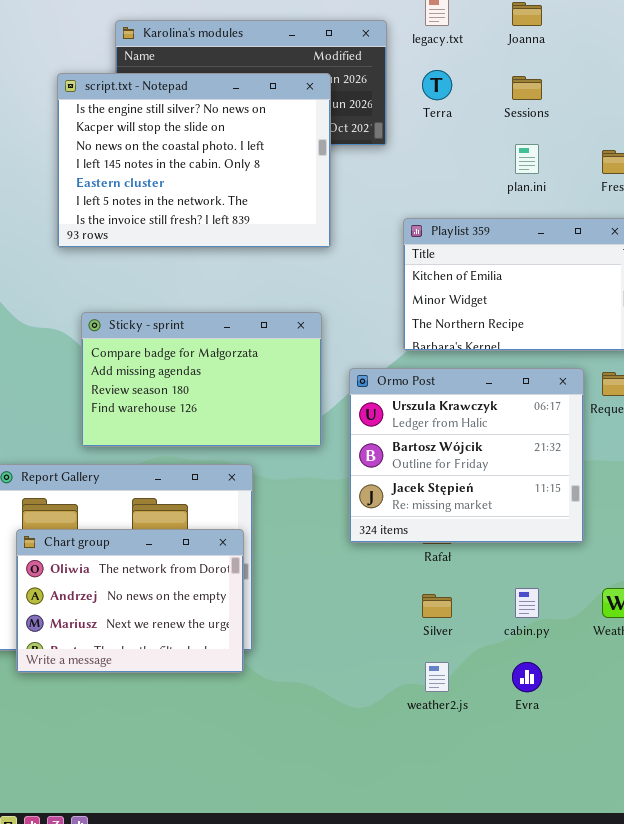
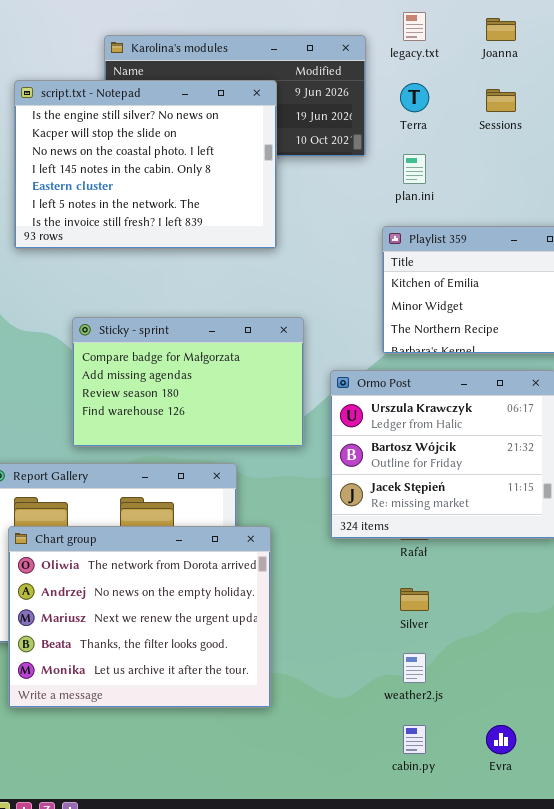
script.txt - Notepad: [57,73,331,248] -> [14,80,277,249], moved
plan.ini: [515,144,539,174] -> [403,154,426,184], moved
Chart group: [16,529,244,673] -> [8,526,271,708], resized
cabin.py: [515,588,539,618] -> [403,725,426,754], moved
Evra: [512,662,542,692] -> [486,725,516,754], moved

